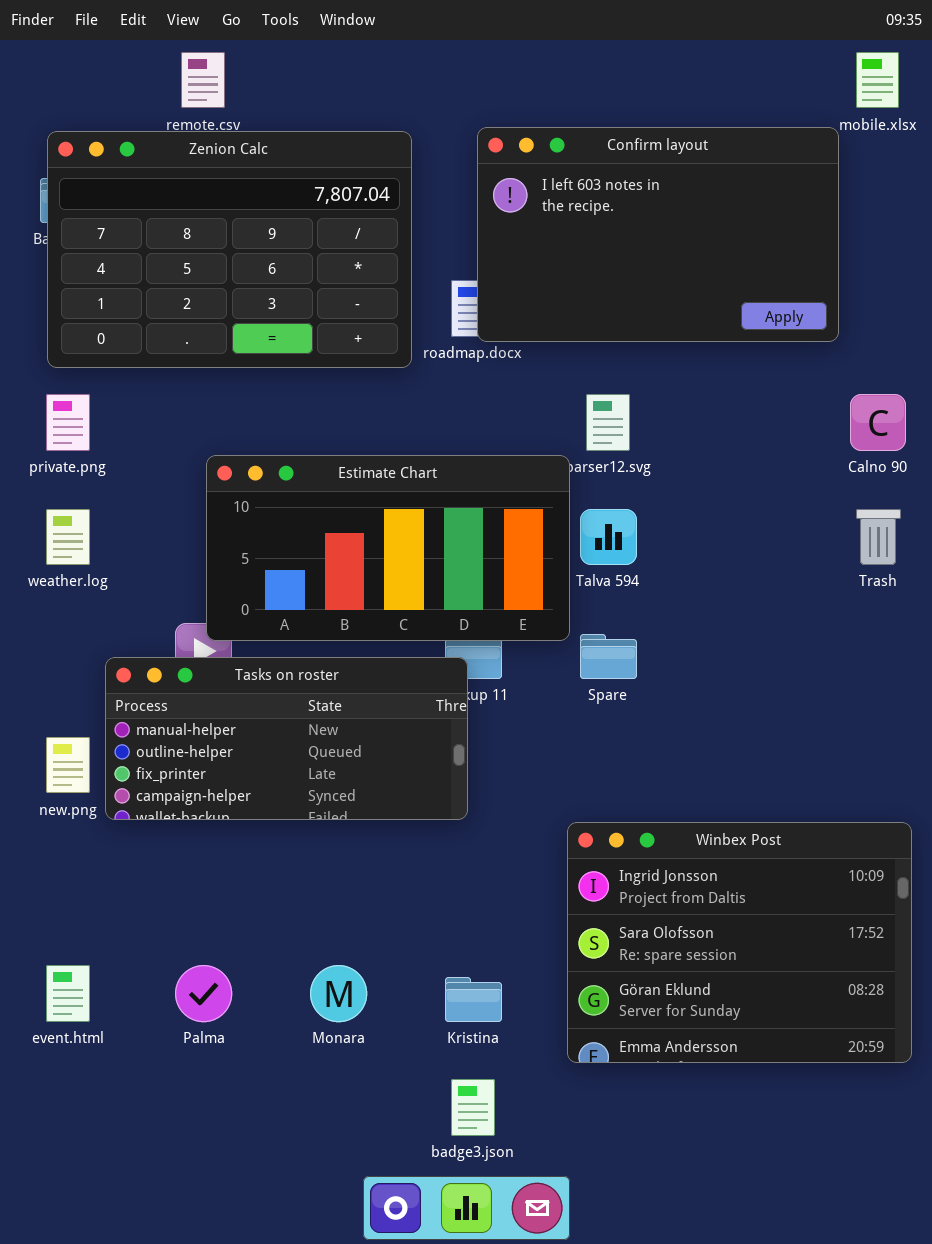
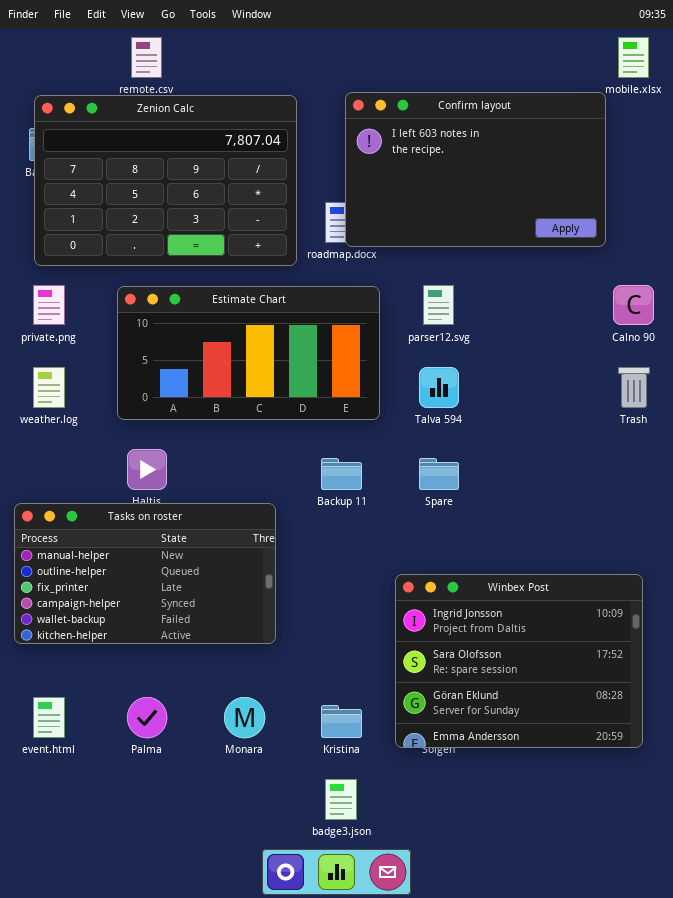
Estimate Chart: [206,455,570,641] -> [117,286,380,420], moved
Tasks on roster: [105,657,468,820] -> [14,503,276,644], moved, resized
Winbex Post: [567,822,912,1063] -> [395,574,643,748], moved

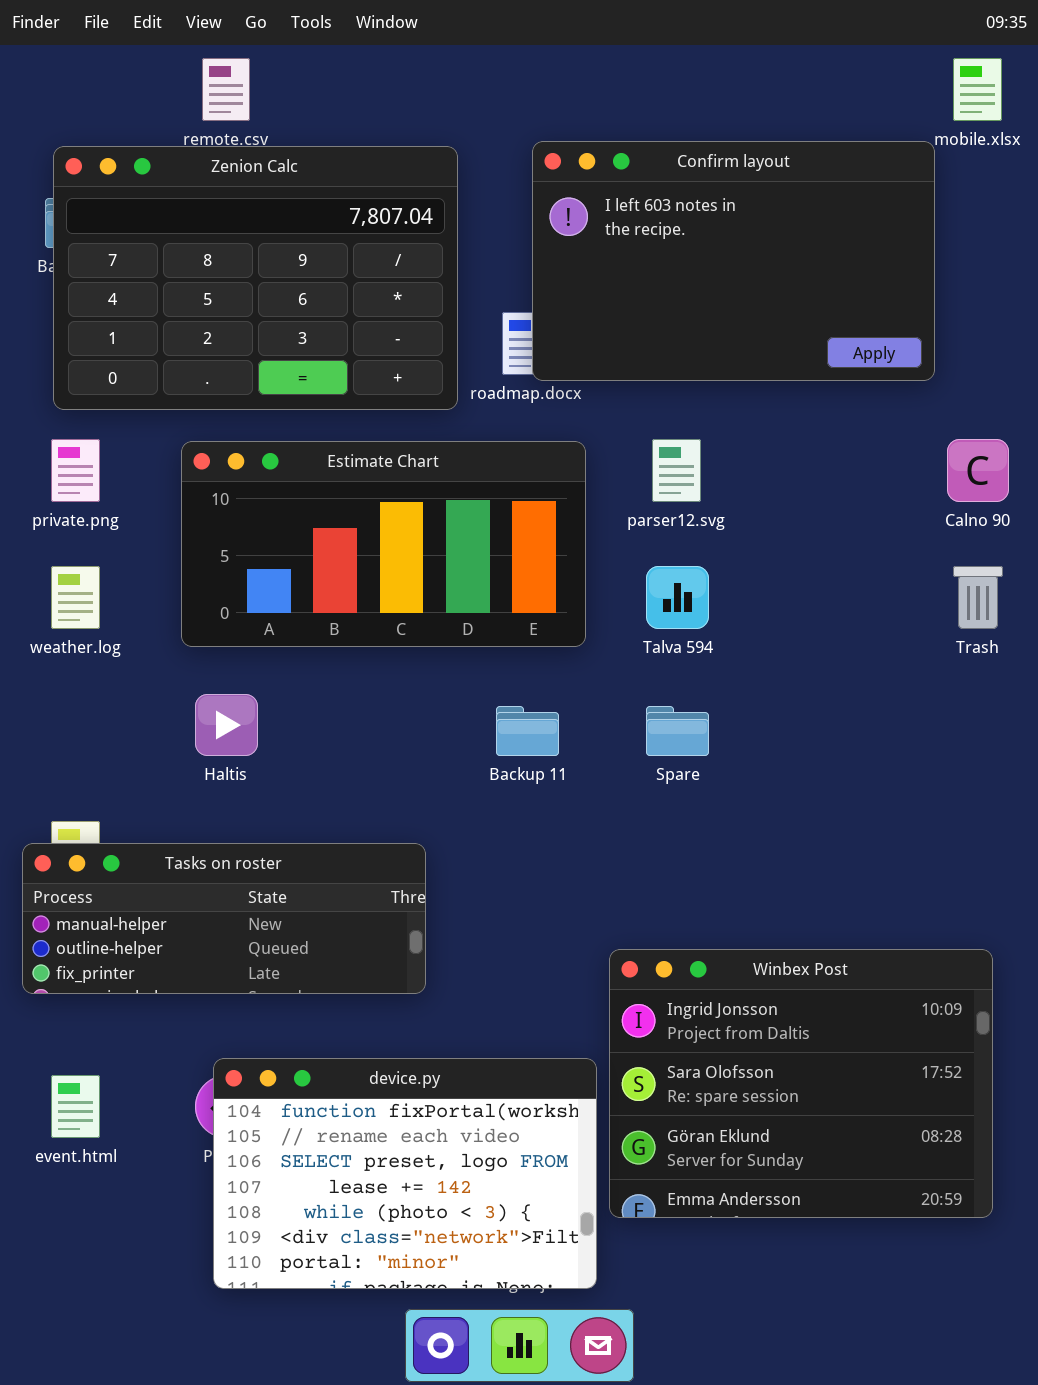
Tasks on roster: [14,503,276,644] -> [22,843,426,994], resized
Winbex Post: [395,574,643,748] -> [609,949,993,1218], moved
device.py: none -> [213,1058,597,1289], opened

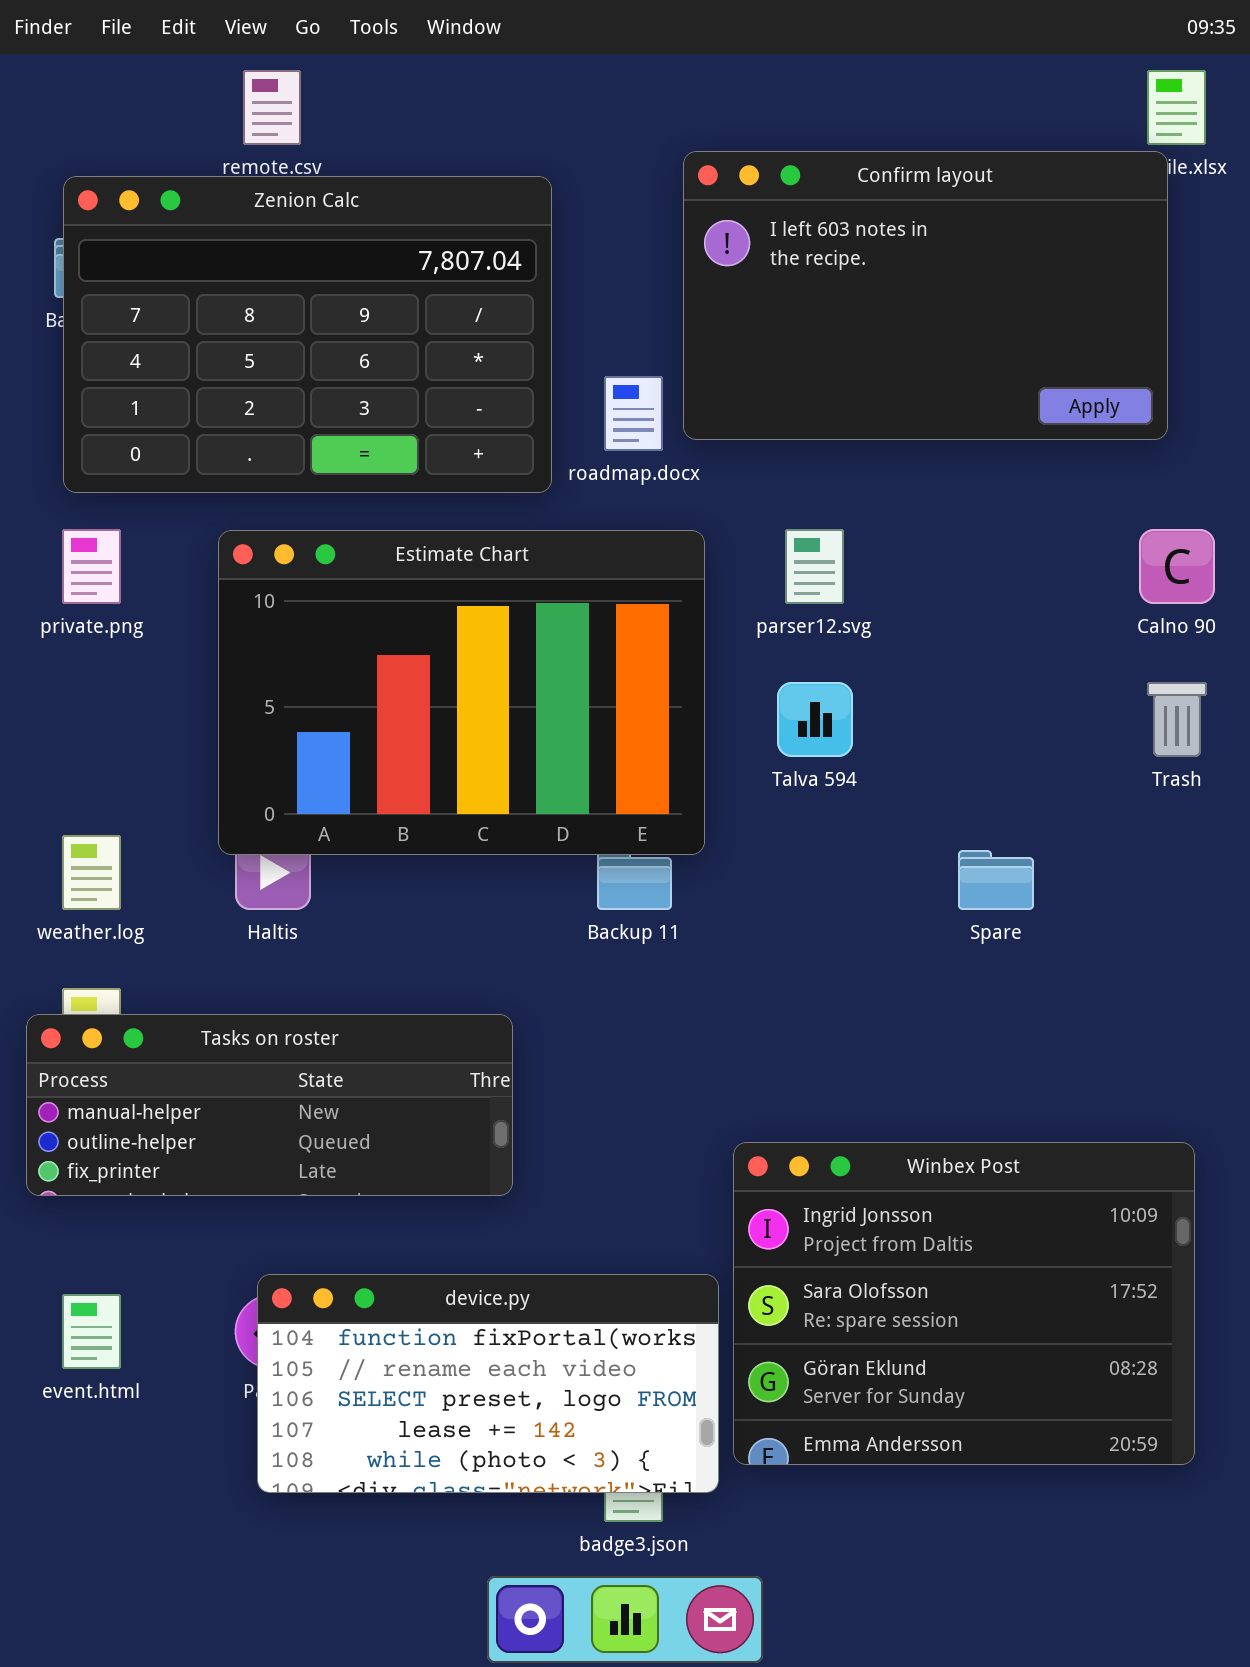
Confirm layout: [532,141,935,381] -> [683,151,1168,440], moved
Estimate Chart: [181,441,586,647] -> [218,530,705,855], resized
weather.log: [51,566,100,629] -> [62,835,121,910], moved
Spare: [646,706,709,756] -> [958,850,1034,910], moved
device.py: [213,1058,597,1289] -> [257,1274,719,1493], resized

